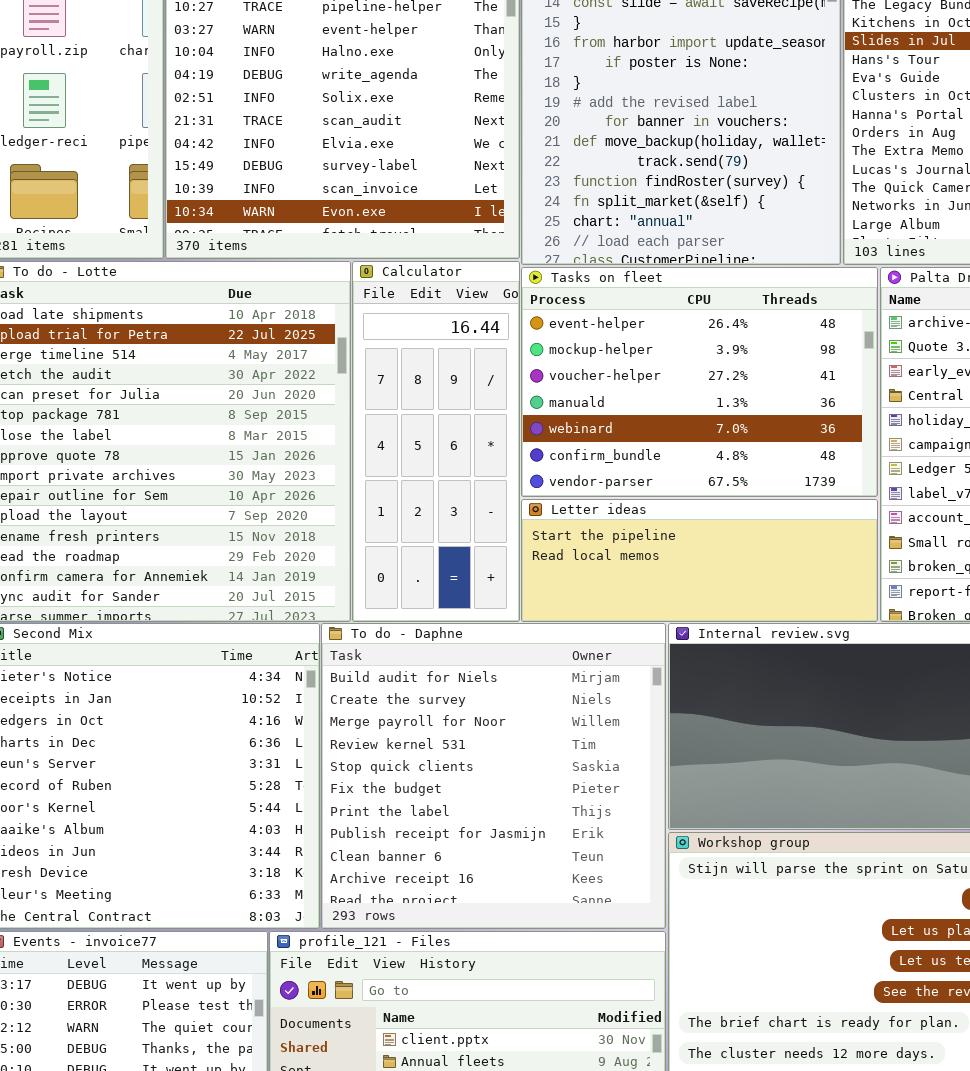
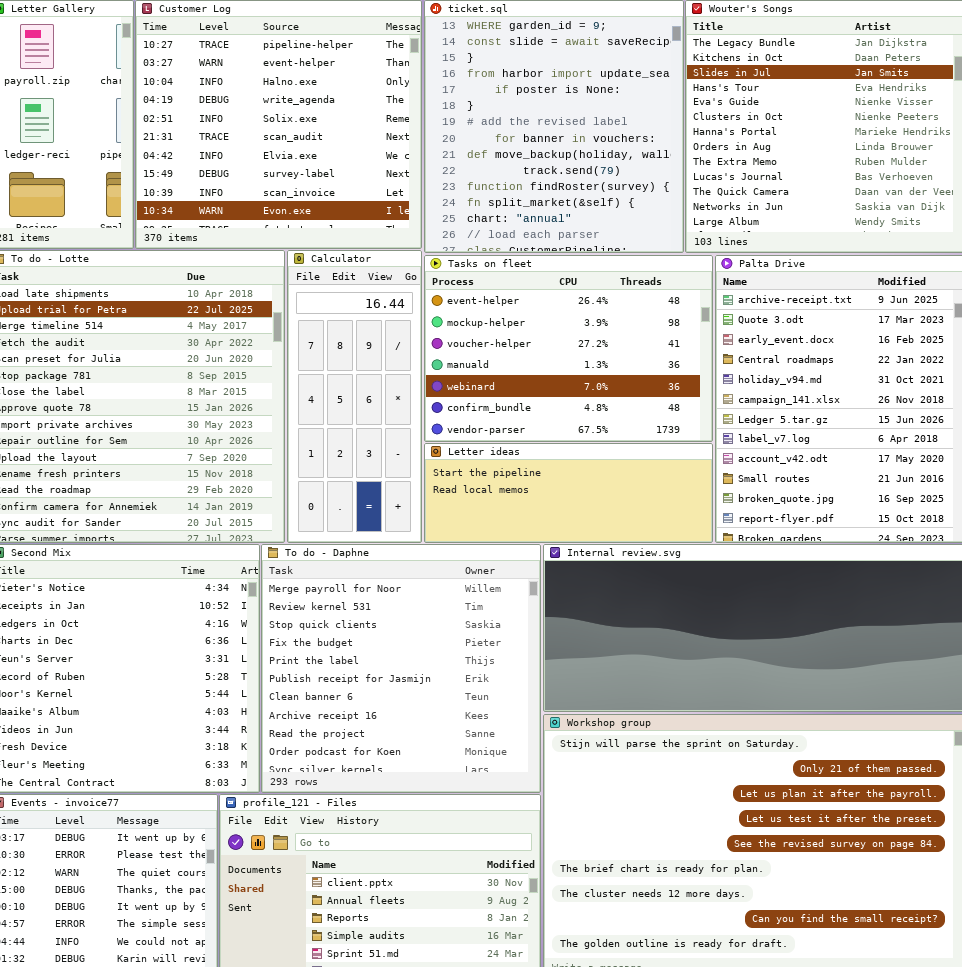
To do - Daphne: [321,623,666,929] -> [261,544,541,793], scrolled down 2 rows

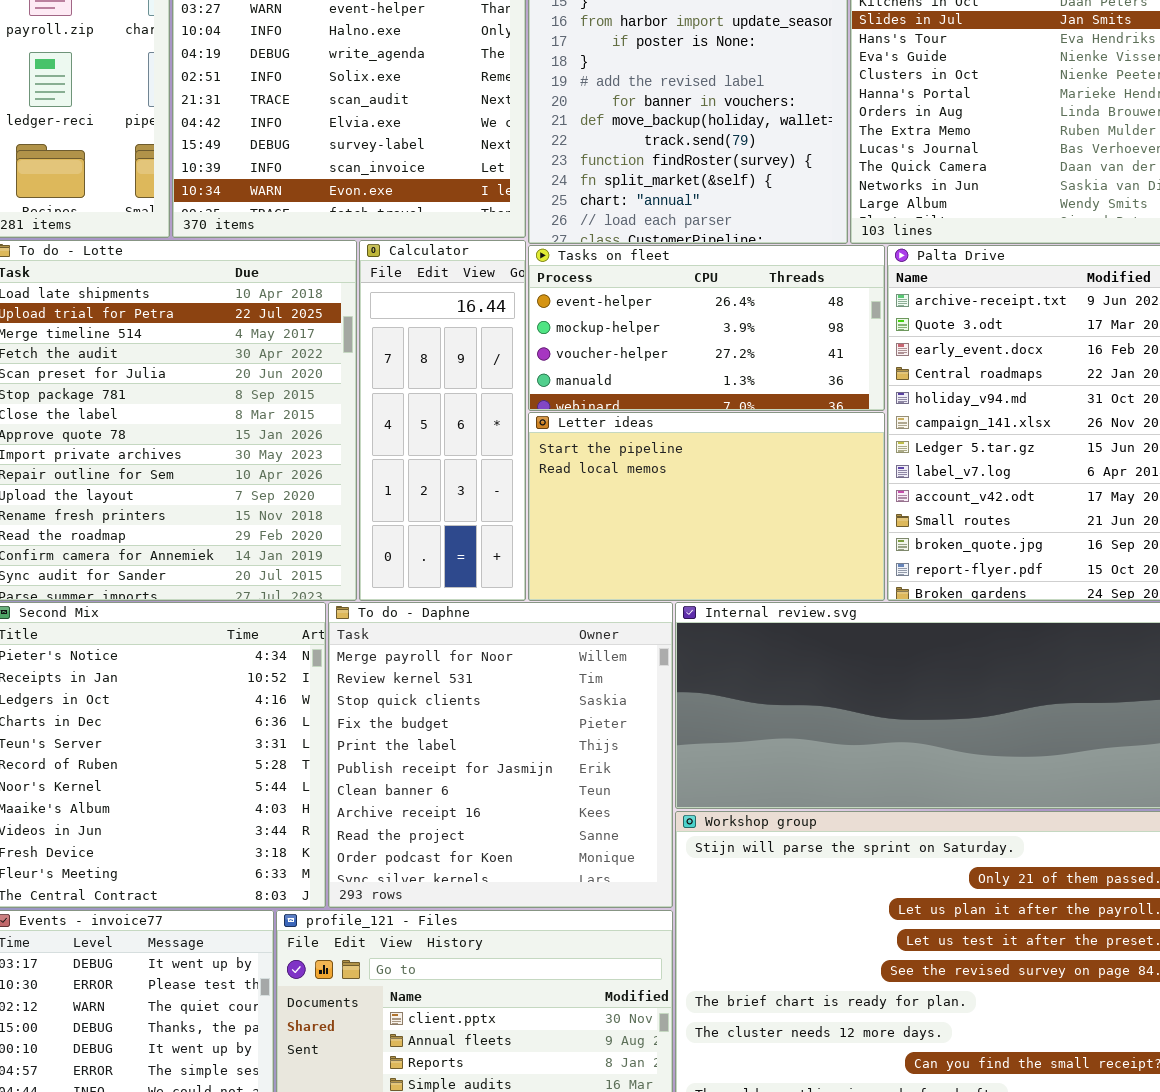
Tasks on fleet: [424,255,713,442] -> [528,245,885,411], resized
Letter ideas: [424,443,713,543] -> [528,412,885,601], resized

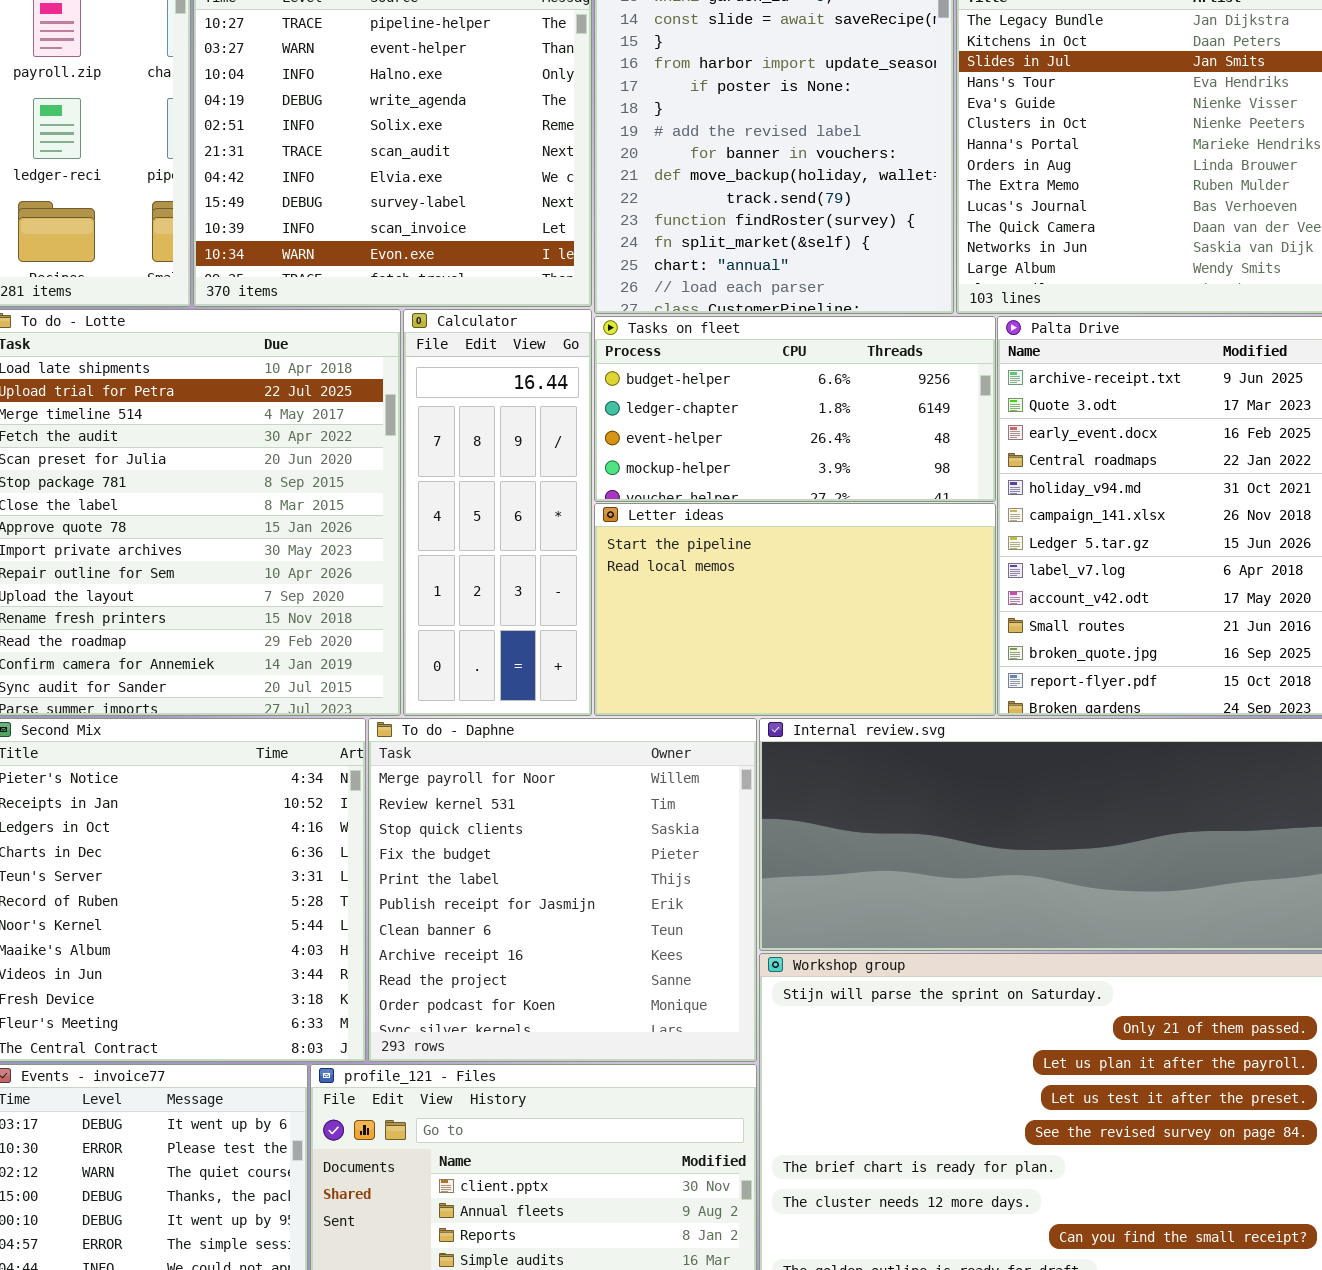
Tasks on fleet: [528,245,885,411] -> [594,316,996,502], scrolled up 2 rows

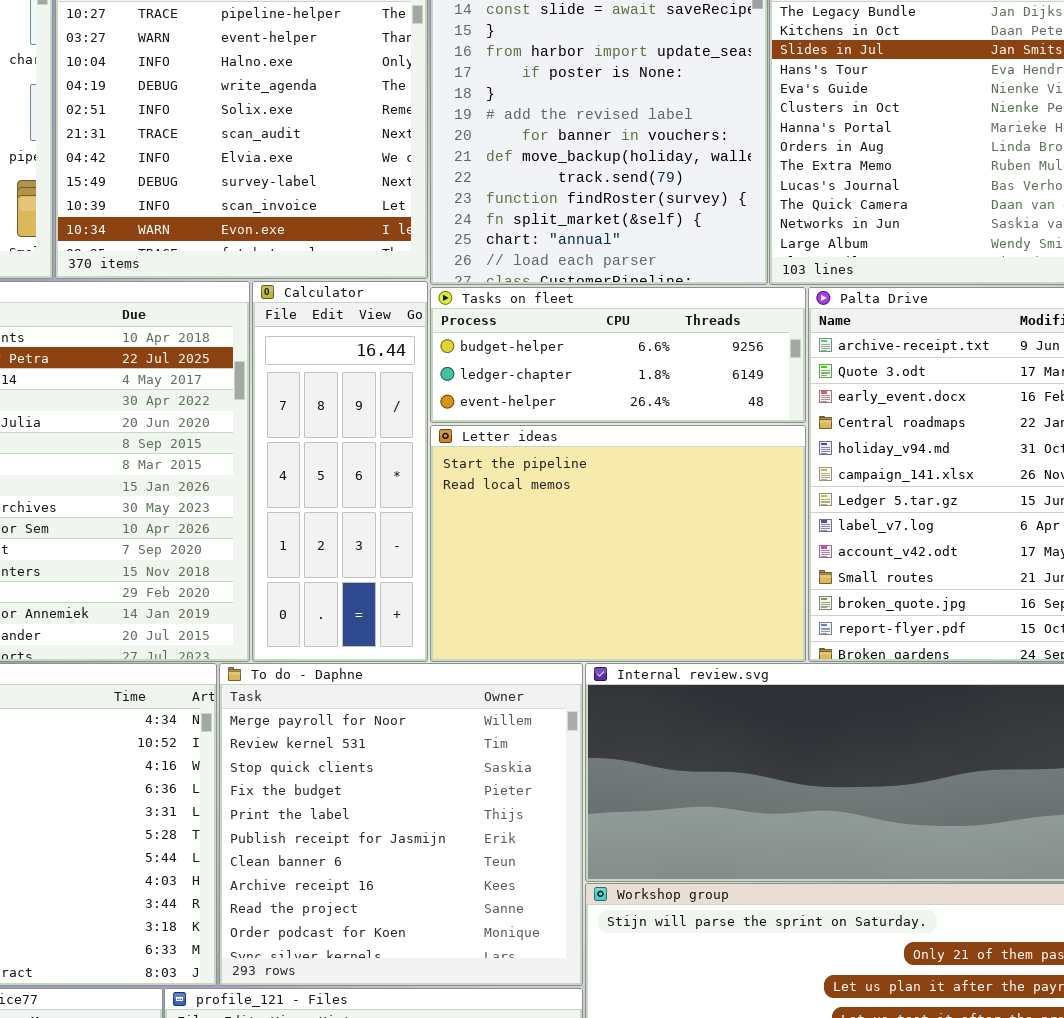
Tasks on fleet: [594,316,996,502] -> [430,287,806,423], resized
Letter ideas: [594,503,996,716] -> [430,425,806,662], resized

